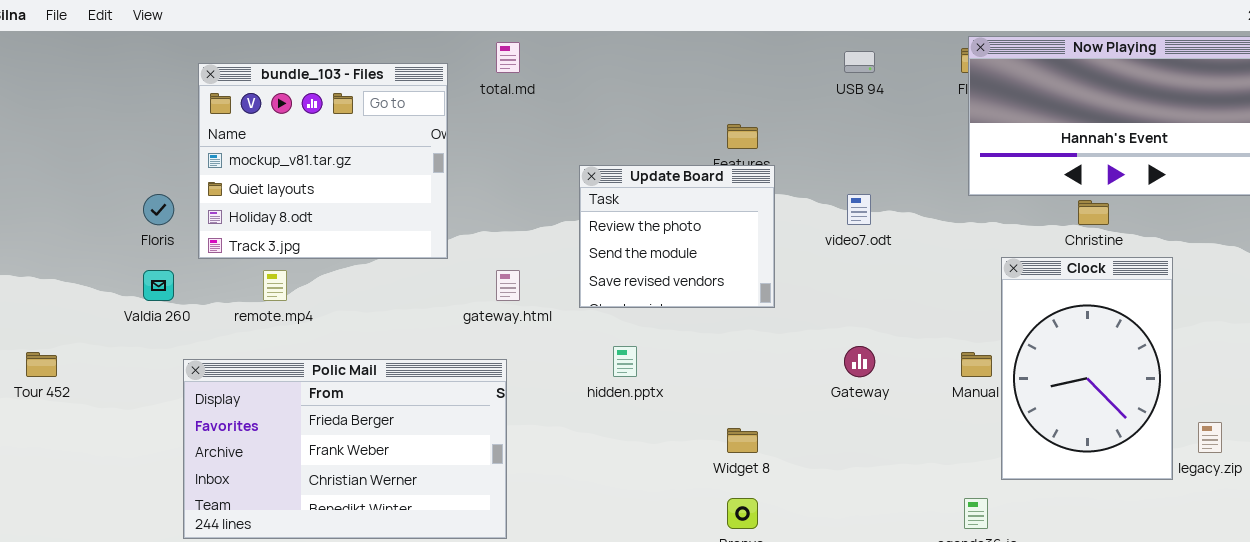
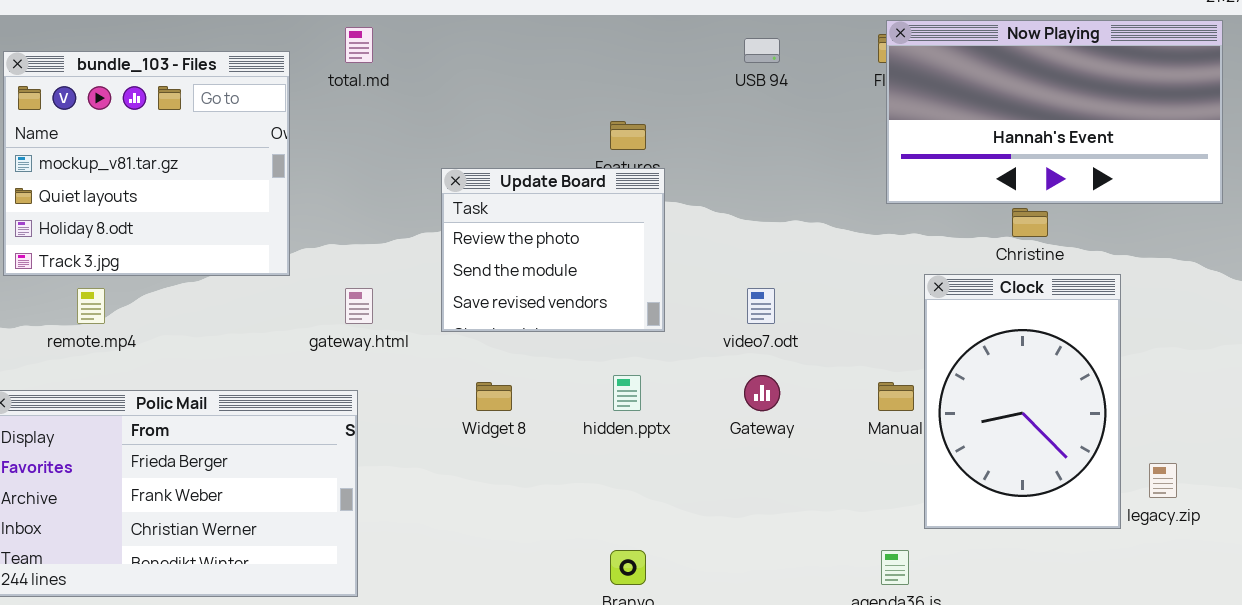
video7.odt: [847,194,871,225] -> [747,288,775,324], moved
hidden.pptx: [613,346,637,377] -> [613,375,641,411], moved
Widget 8: [727,428,758,453] -> [476,382,512,411], moved

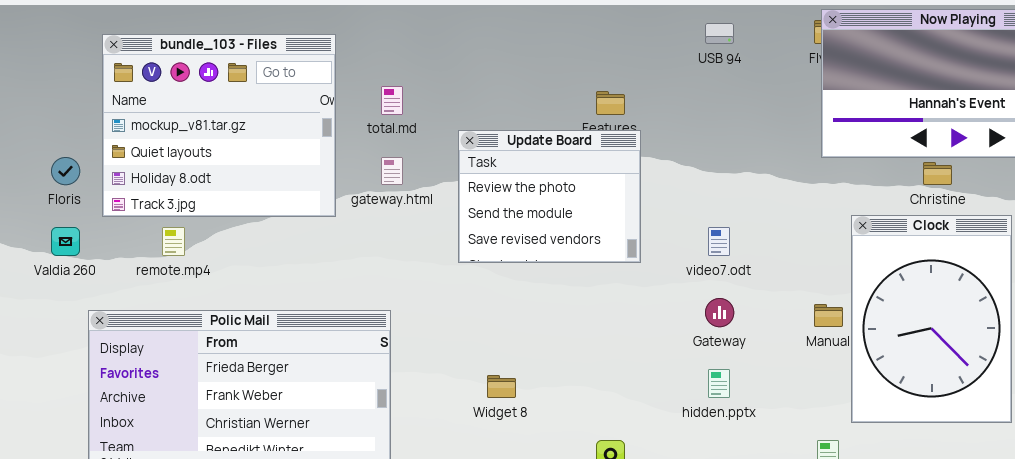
total.md: [345,27,373,63] -> [381,86,403,115], moved
gateway.html: [345,288,373,324] -> [381,157,403,185], moved
hidden.pptx: [613,375,641,411] -> [708,369,730,398], moved
Widget 8: [476,382,512,411] -> [487,375,516,398], moved

